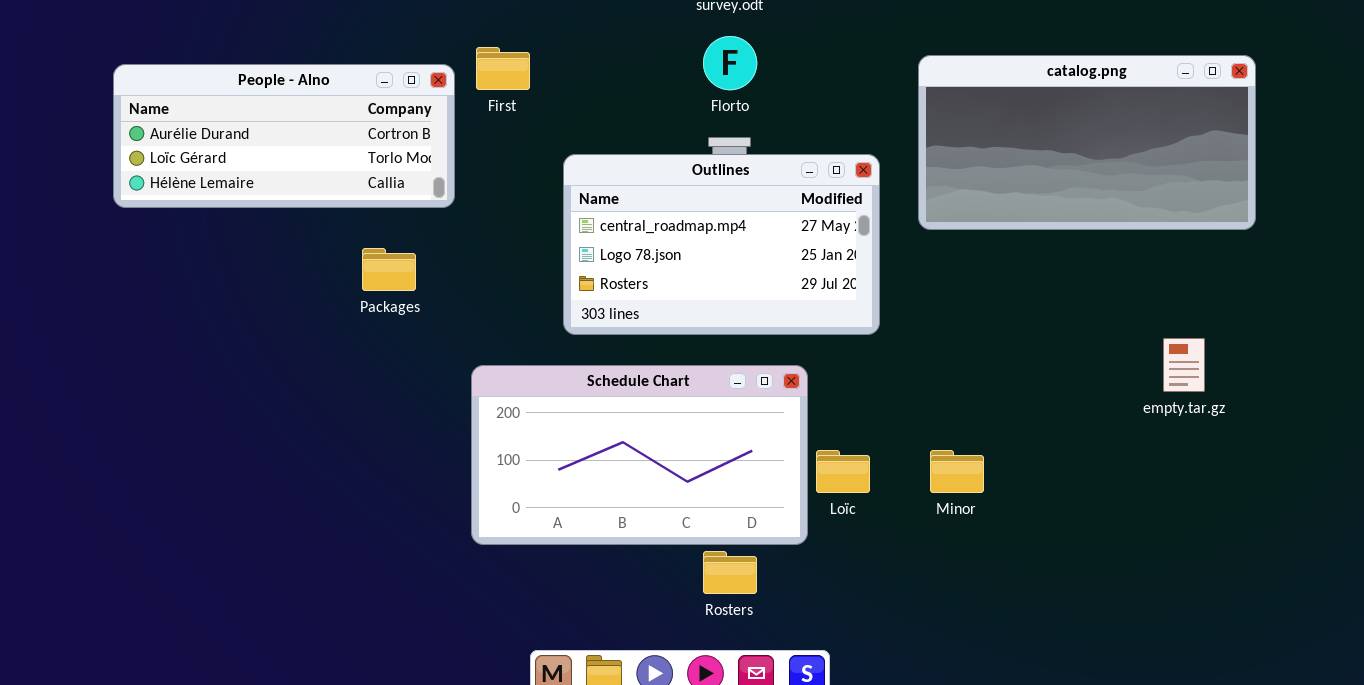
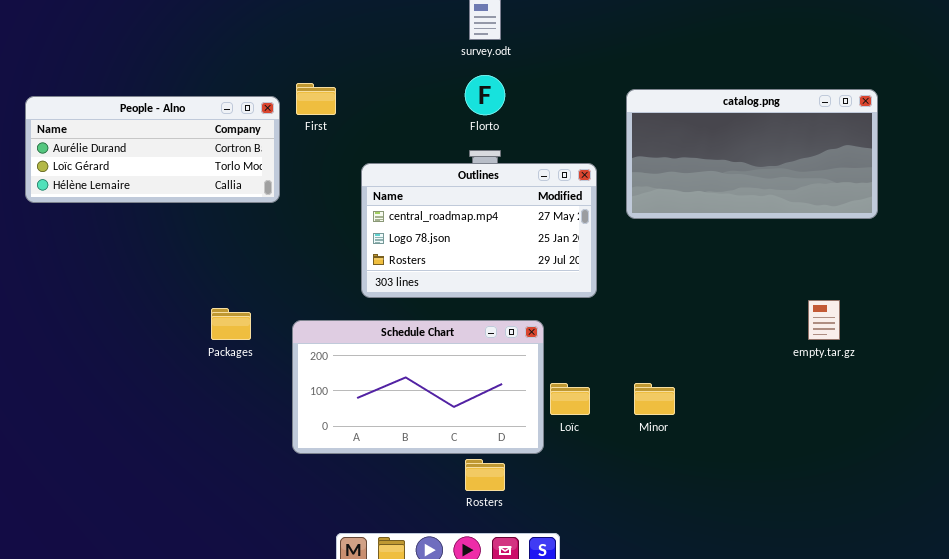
Packages: [362,248,416,291] -> [211,308,251,340], moved

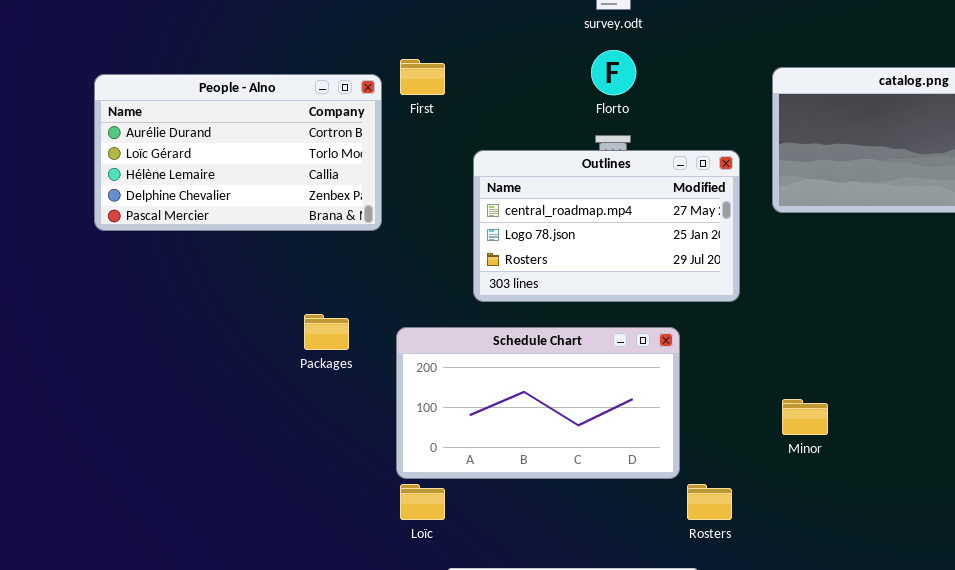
People - Alno: [25,96,280,203] -> [94,74,382,231], resized
Loïc: [550,383,590,415] -> [400,484,445,520], moved
Rosters: [465,459,505,491] -> [687,484,732,520], moved

